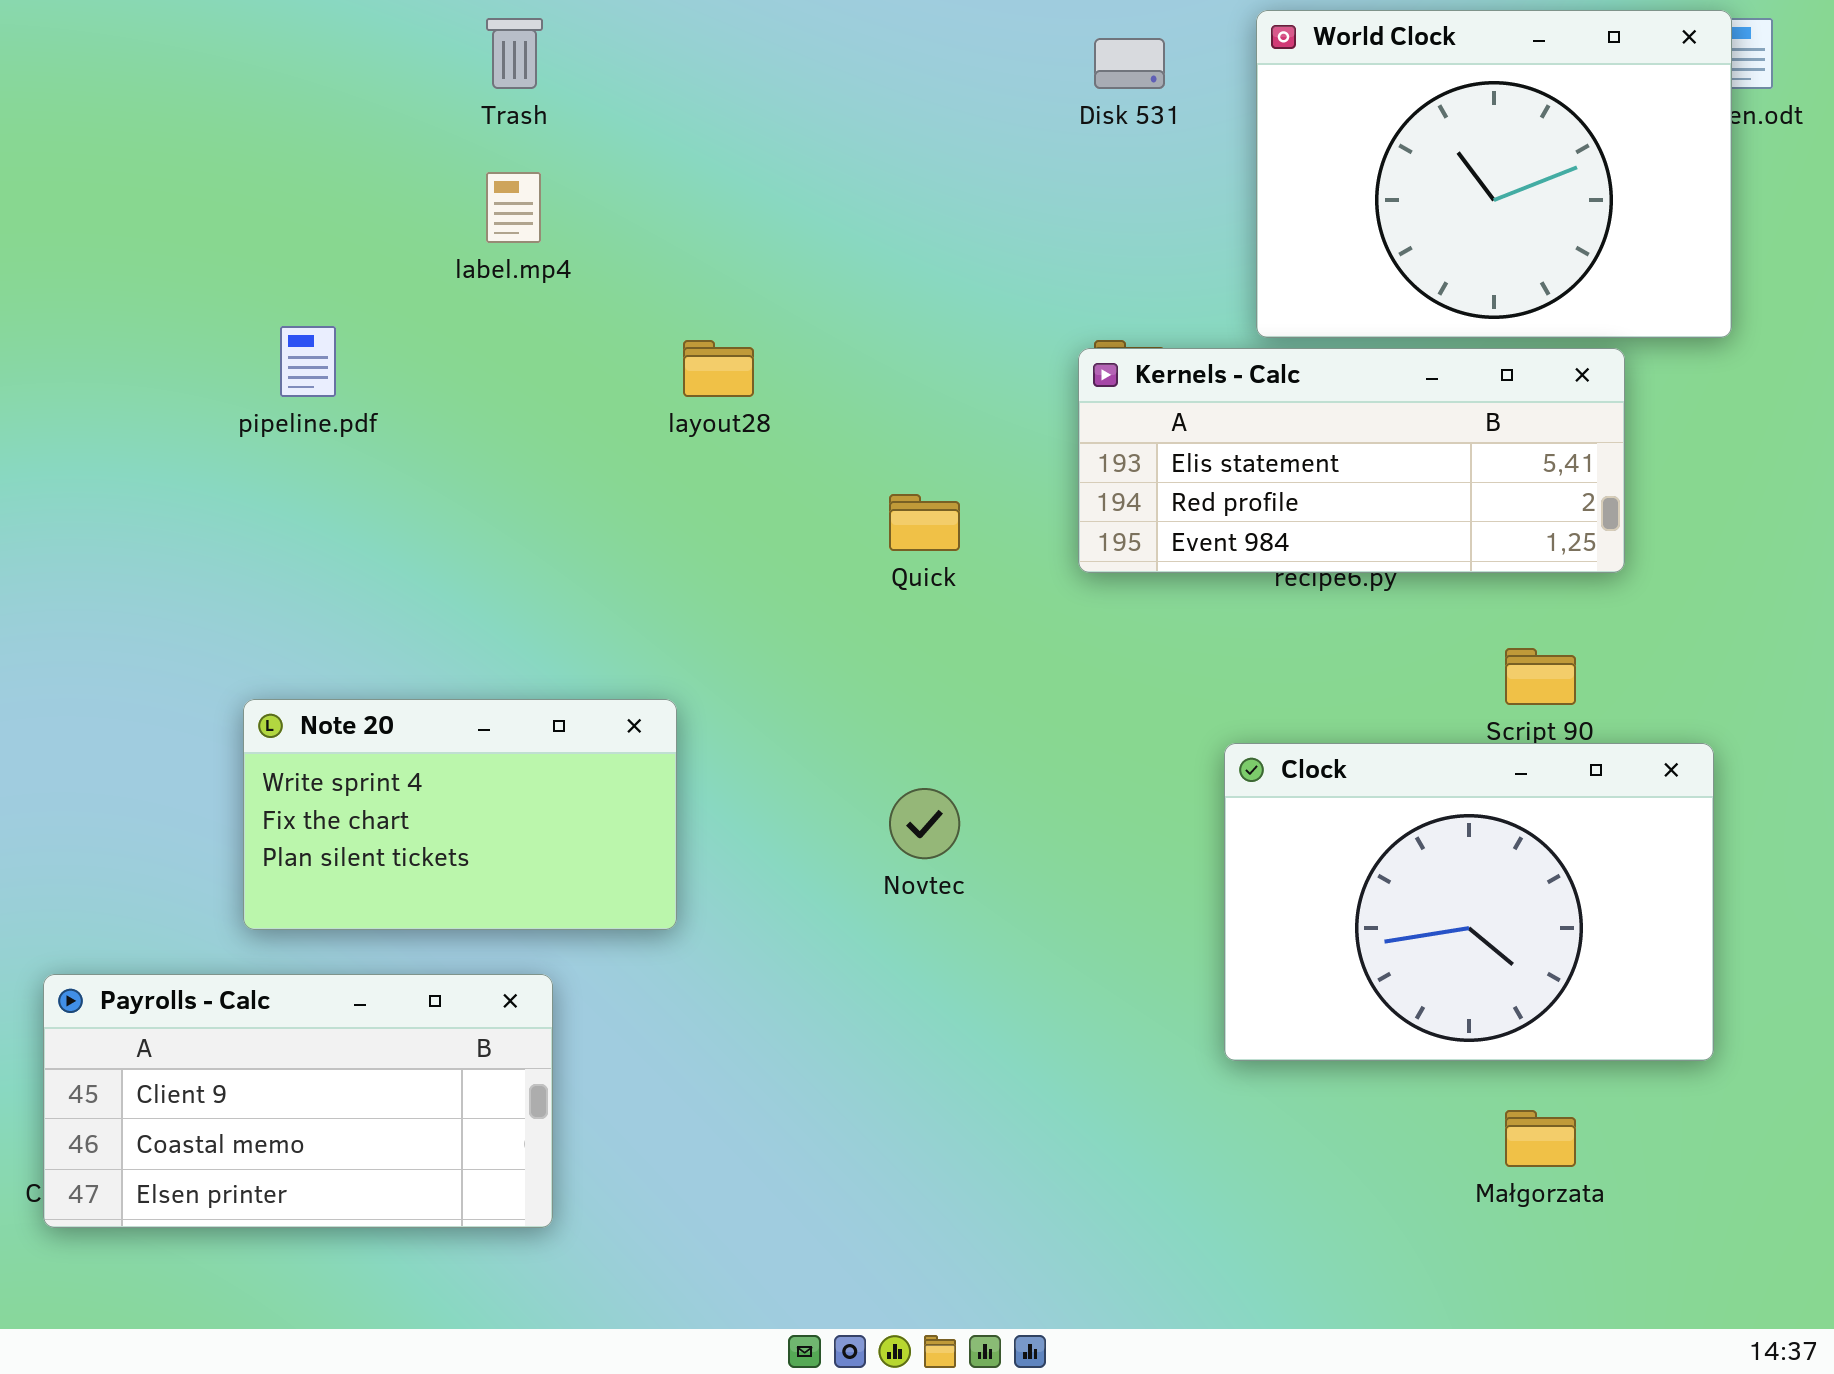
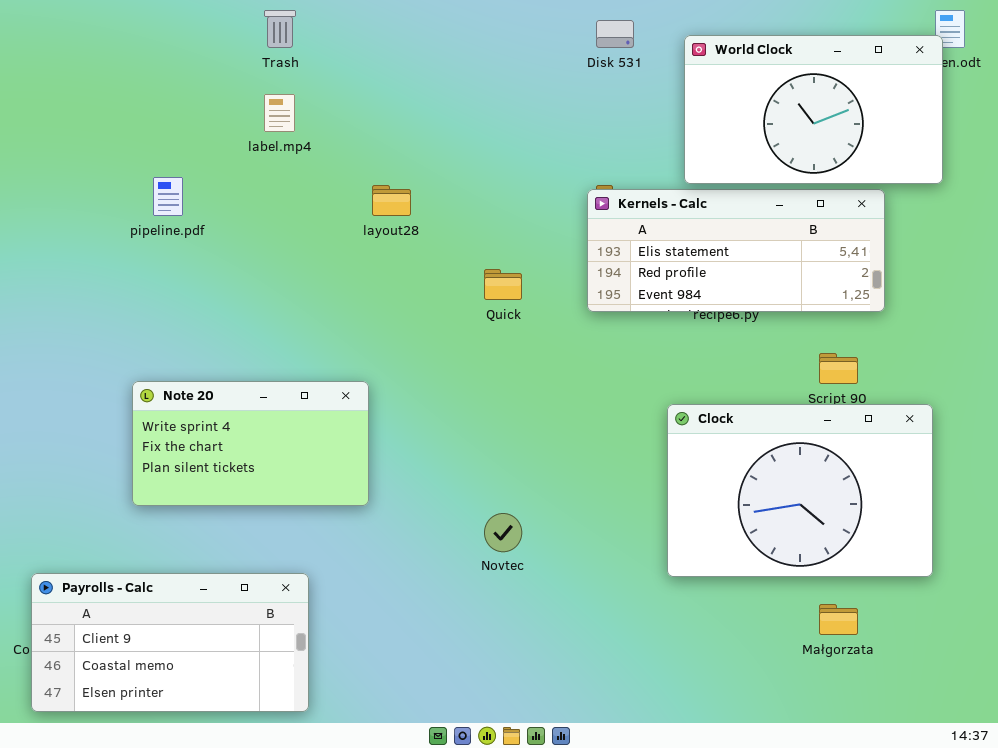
World Clock: [1256,10,1732,338] -> [684,35,943,184], resized
Novtec: [889,788,960,859] -> [484,513,522,552], moved
Payrolls - Calc: [43,974,553,1228] -> [31,573,309,712], moved

